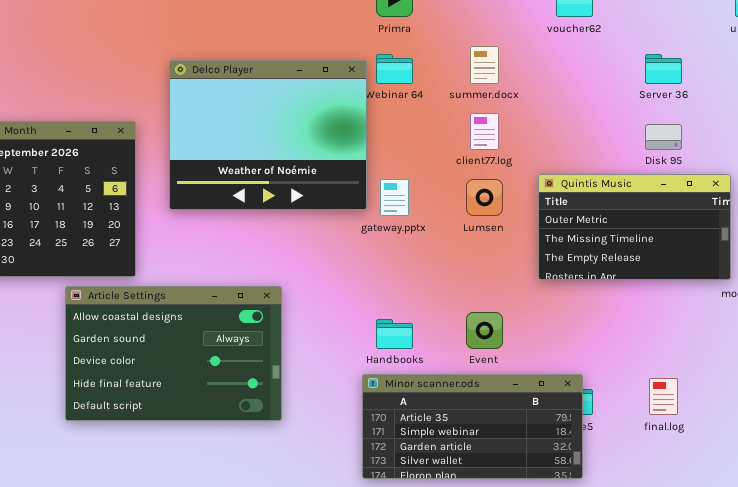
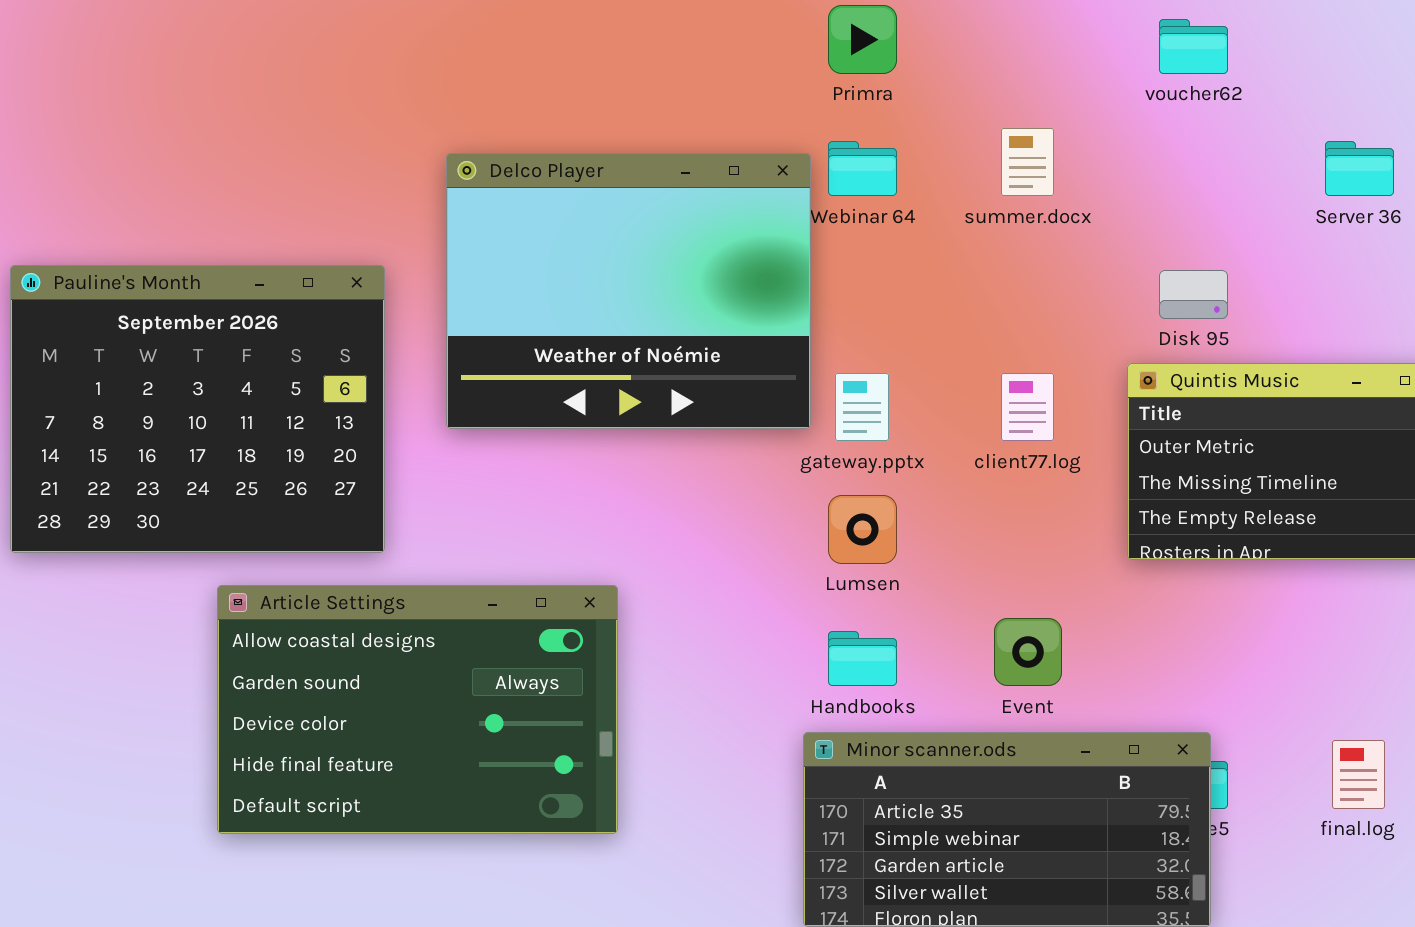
client77.log: [470,113,499,150] -> [1001,373,1054,441], moved
Disk 95: [645,124,682,150] -> [1159,270,1228,319], moved
Lumsen: [466,179,503,216] -> [828,495,897,564], moved
Article Settings: [65,286,282,421] -> [217,585,618,834], moved

